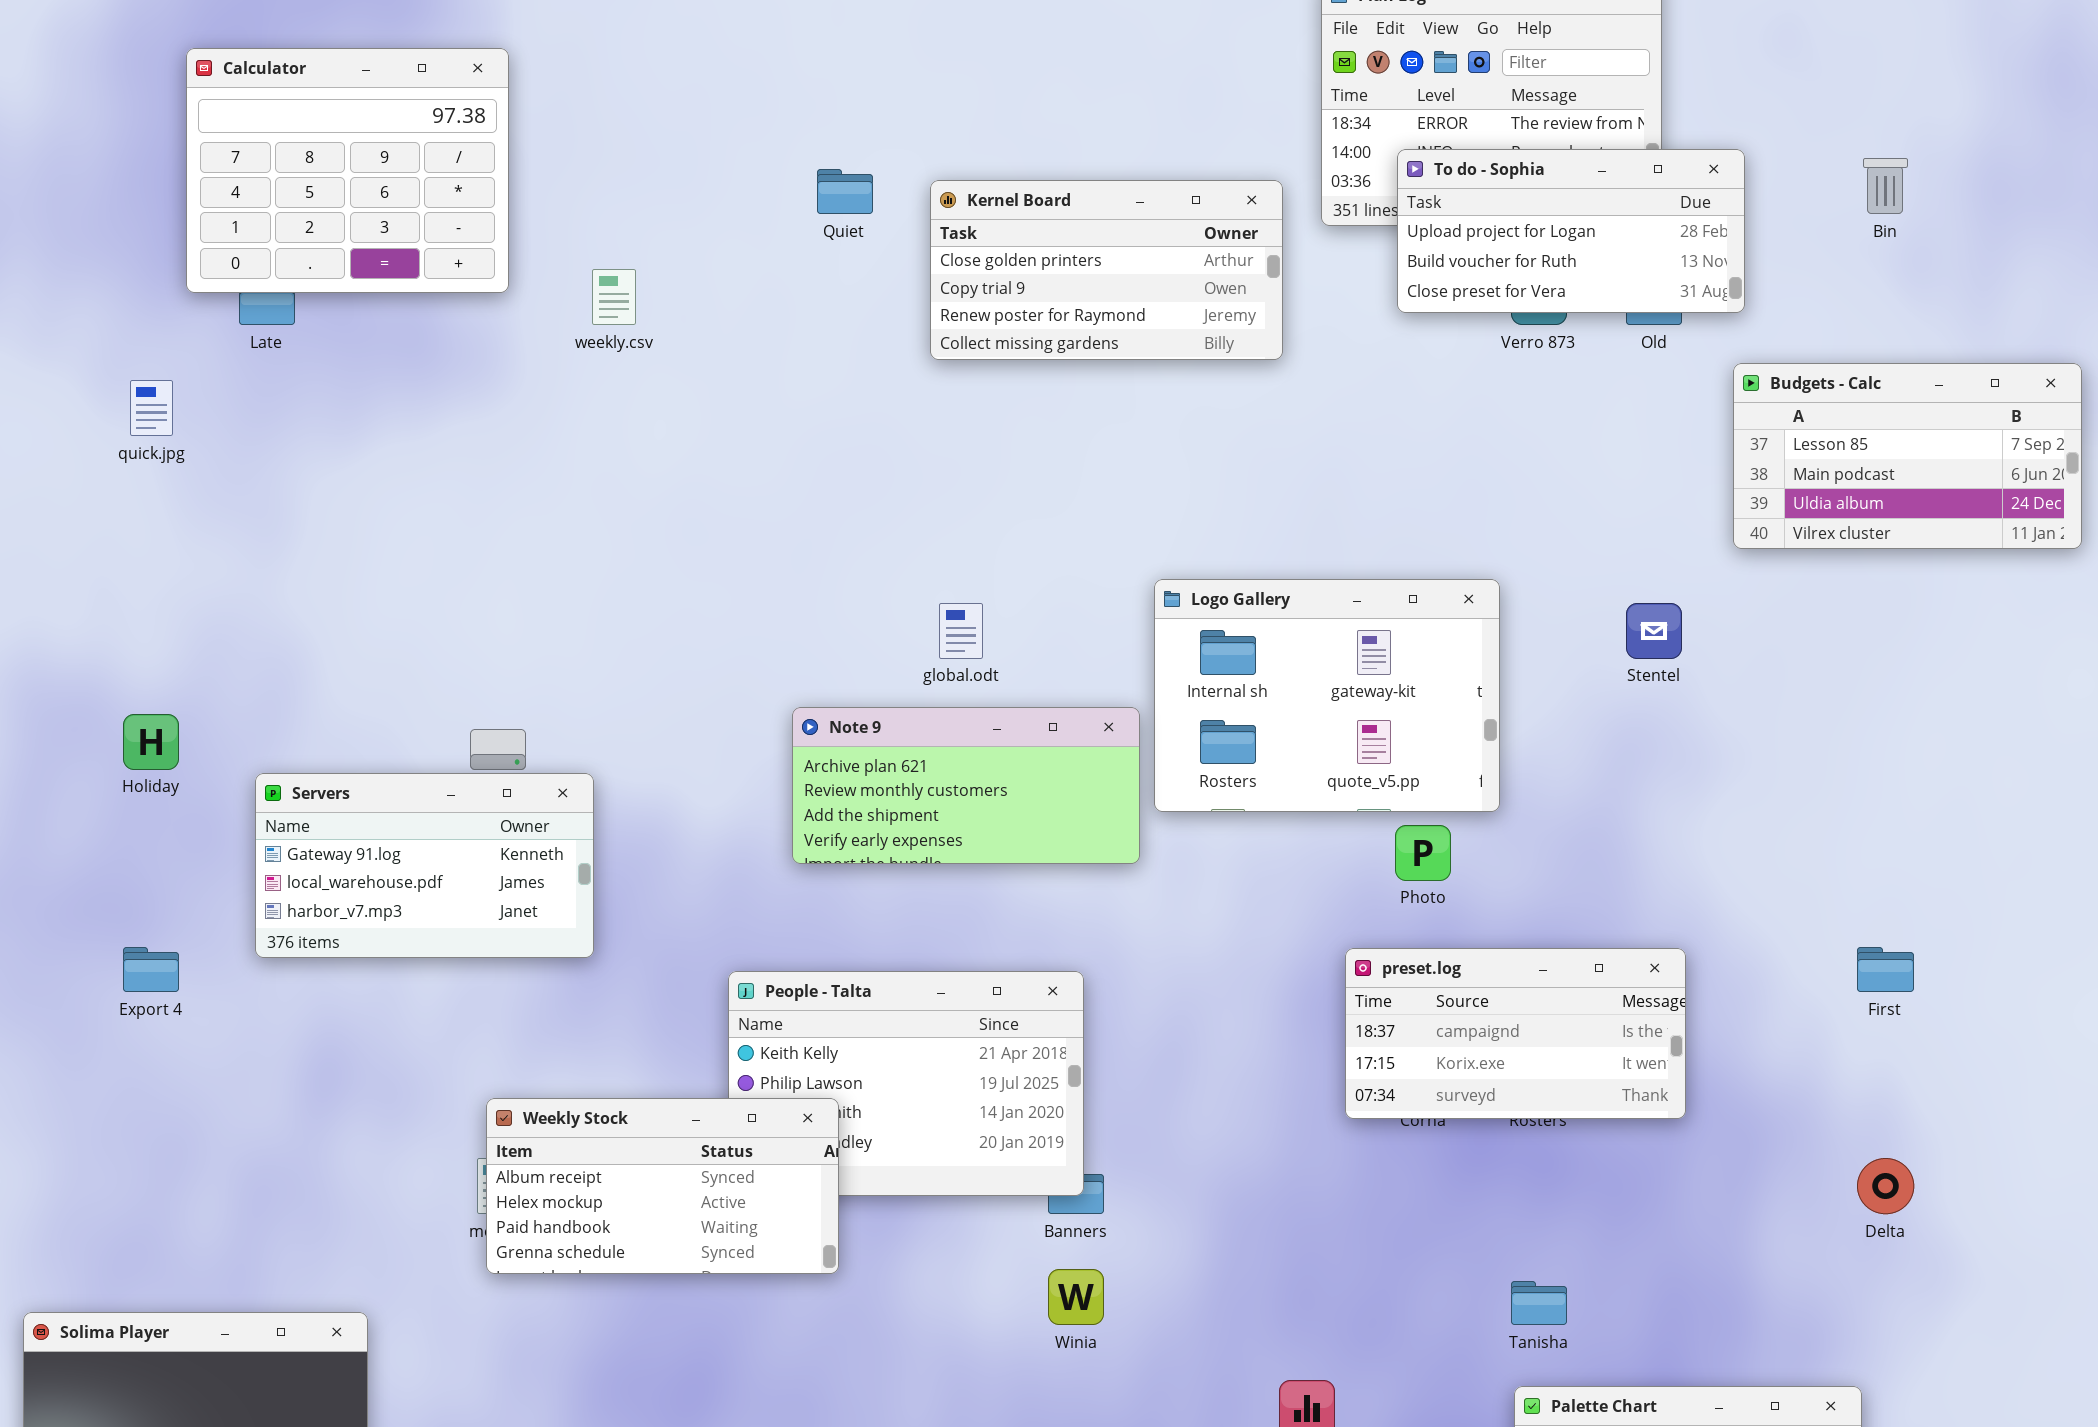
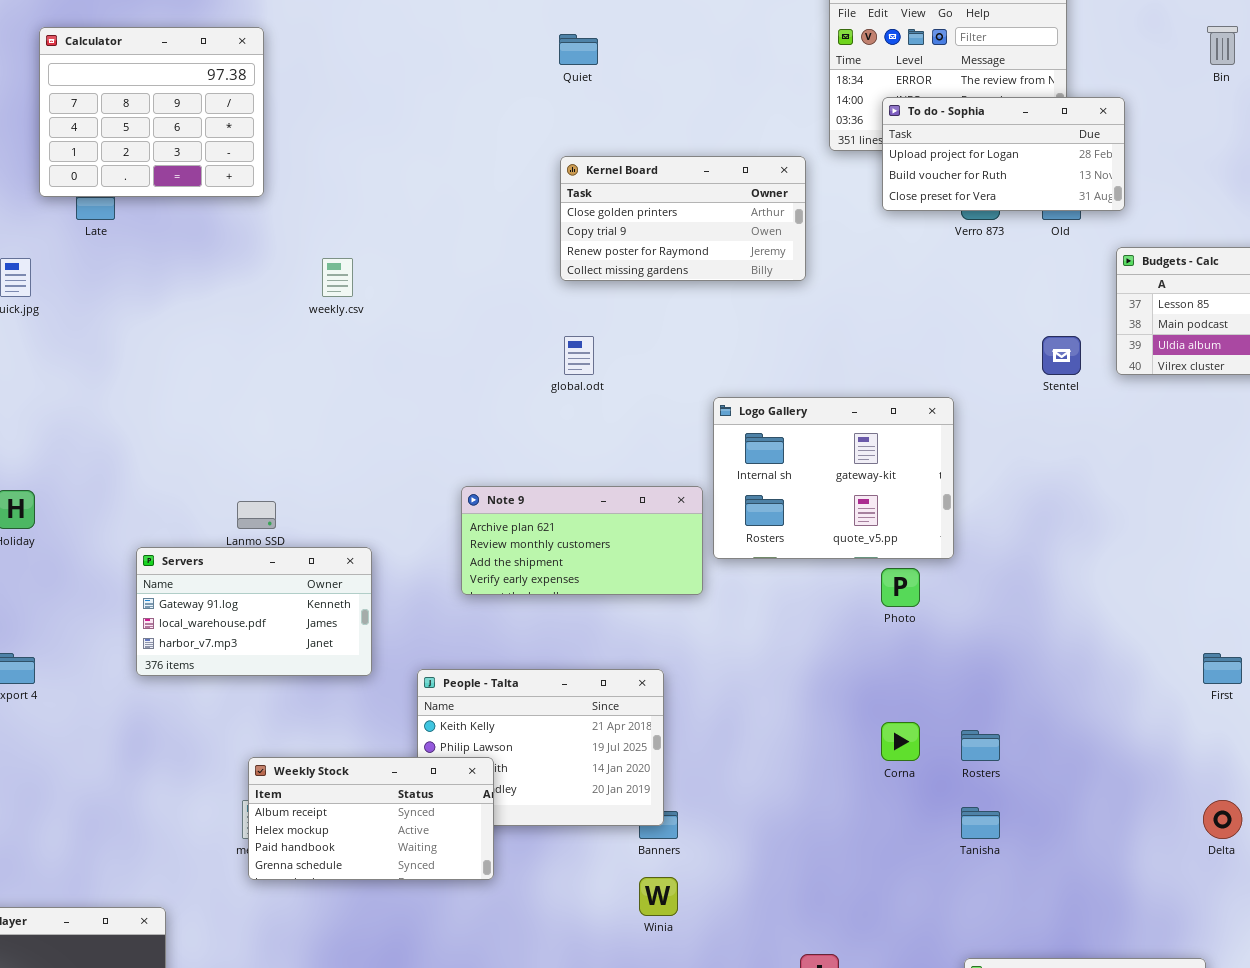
Bin: [1863,158,1908,214] -> [1207,26,1238,65], moved
Quiet: [817,169,873,214] -> [559,34,598,65], moved
Kernel Board: [930,180,1283,360] -> [560,156,806,281], moved
weekly.csv: [592,269,636,325] -> [322,258,353,297], moved
global.odt: [939,603,983,659] -> [564,336,594,375], moved
Stentel: [1626,603,1682,659] -> [1042,336,1081,375], moved
Servers: [255,773,594,958] -> [136,547,372,676], moved
preset.log: [1345,948,1686,1119] -> none, closed
Tanisha: [1511,1281,1567,1325] -> [961,807,1000,839], moved

